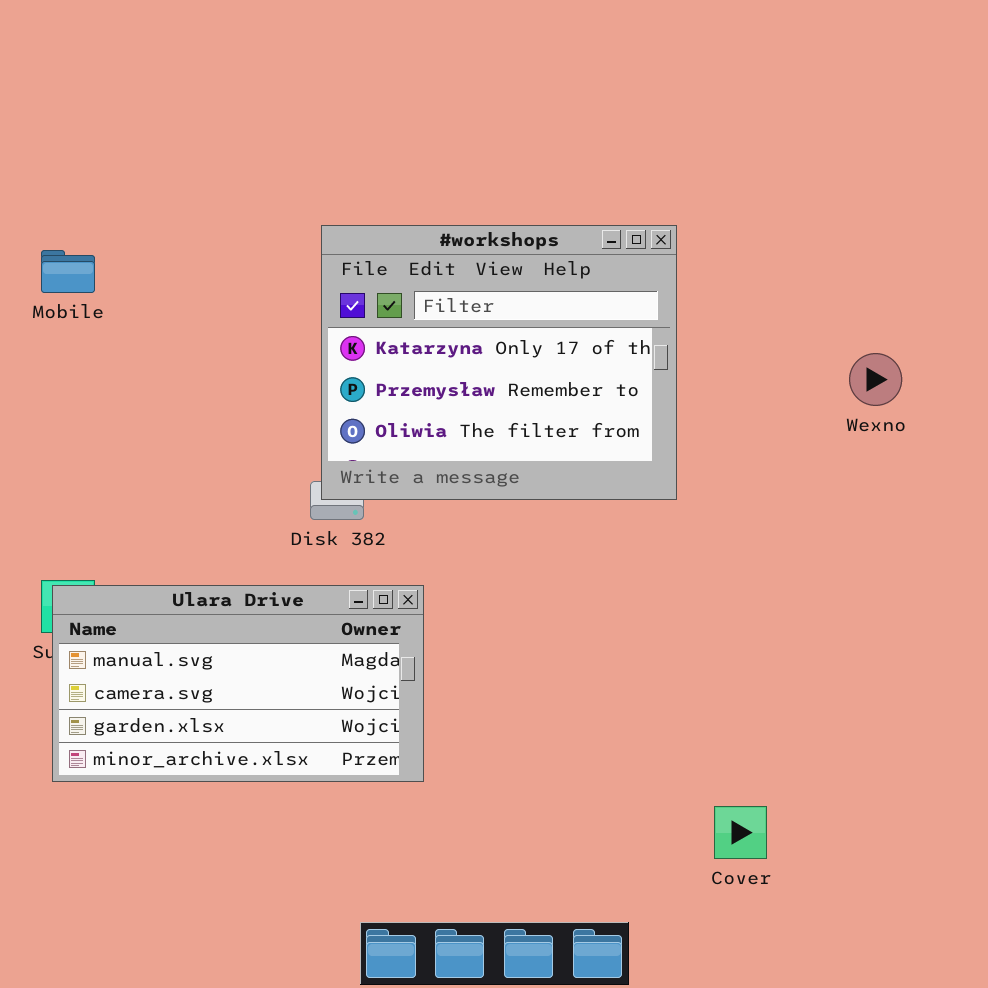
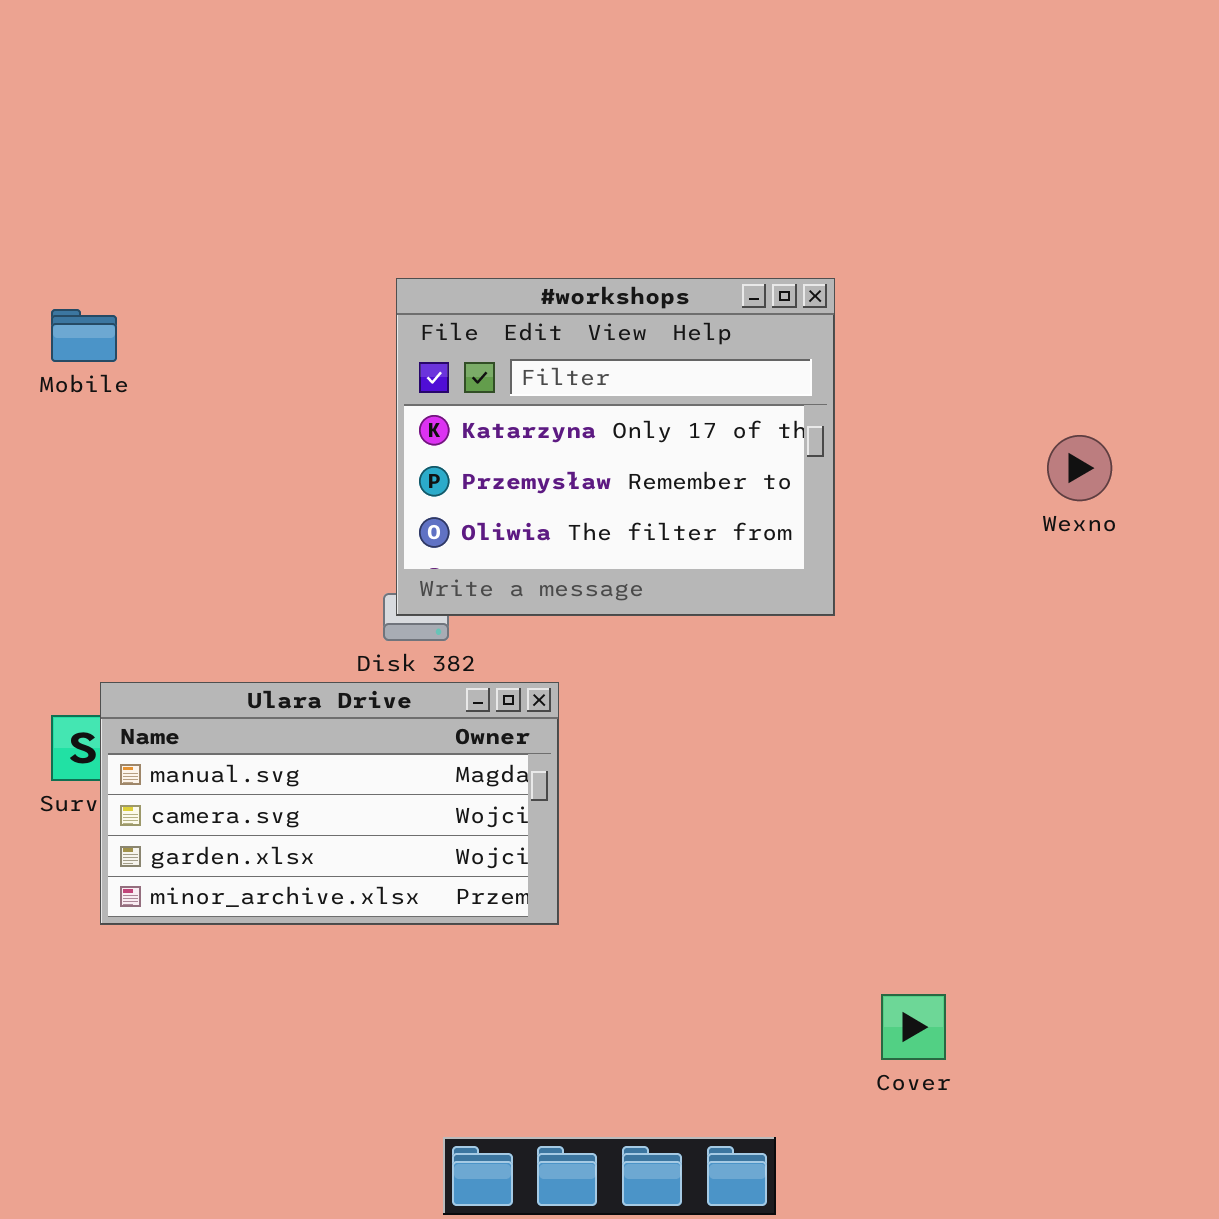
Ulara Drive: [52,585,424,782] -> [100,682,559,925], moved

